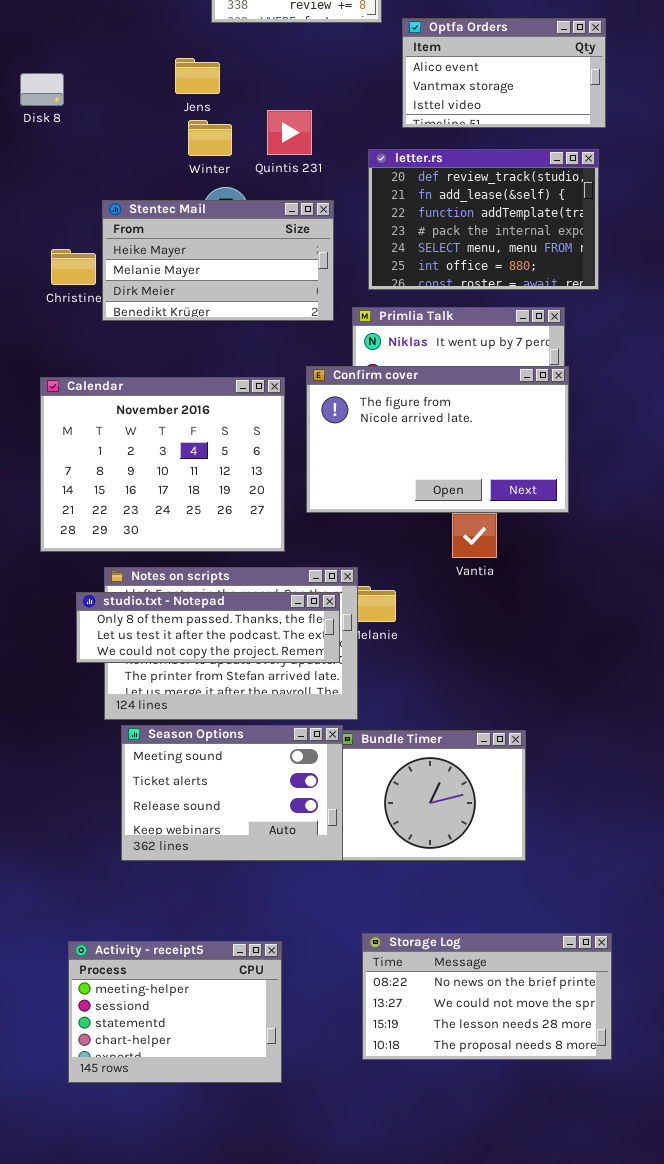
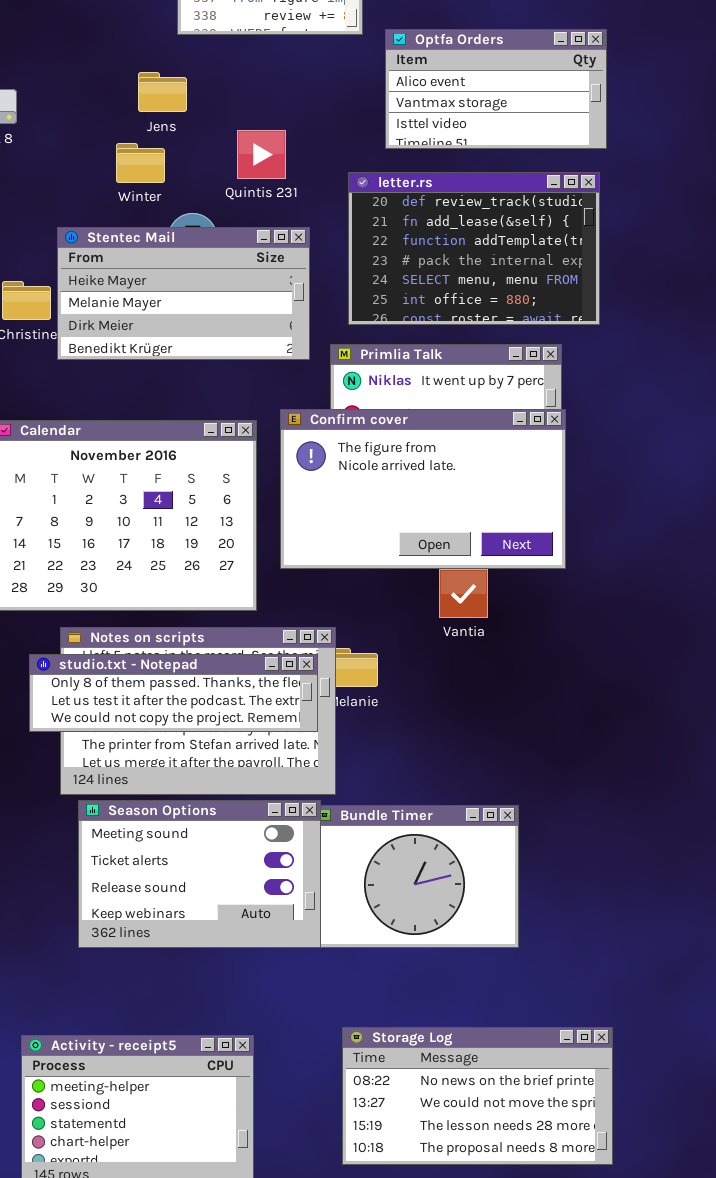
Winter: [188,120,232,156] -> [116,143,165,183], moved

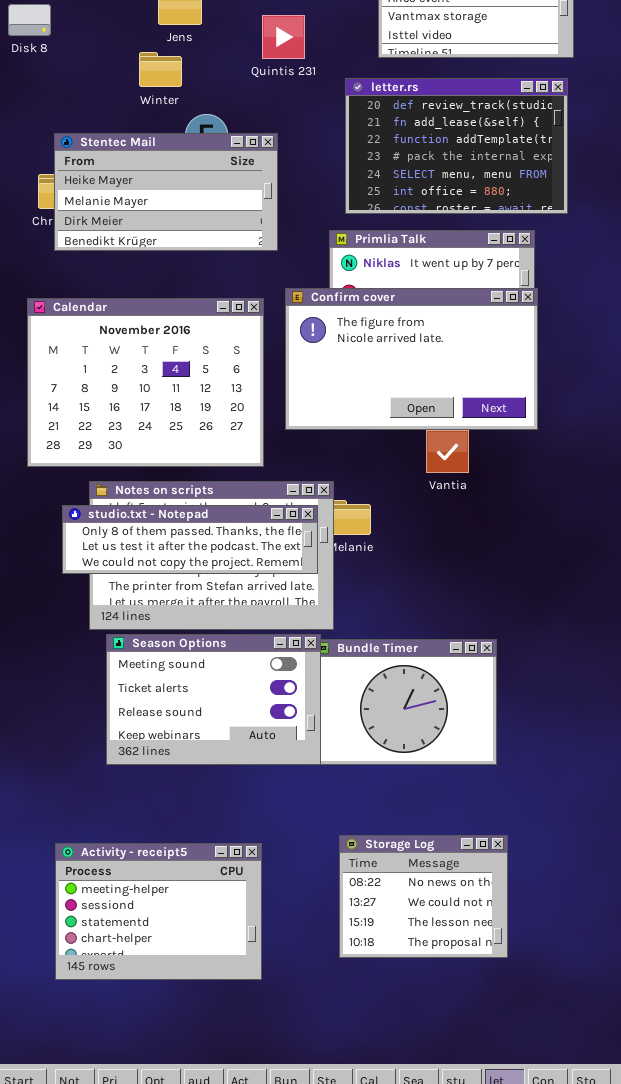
Quintis 231: [237,130,286,179] -> [262,15,305,59], moved
Stentec Mail: [57,227,310,360] -> [54,133,278,251], moved
Storage Log: [342,1027,613,1165] -> [339,835,508,958], resized

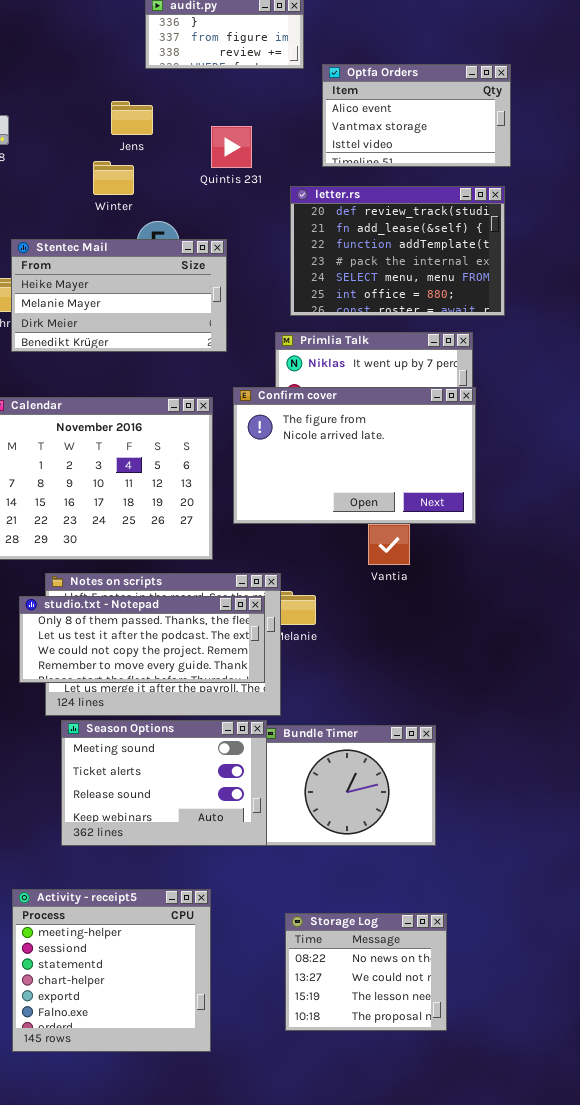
studio.txt - Notepad: [62,505,318,574] -> [19,596,265,683], resized
Activity - receipt5: [55,843,262,980] -> [12,889,211,1052], resized

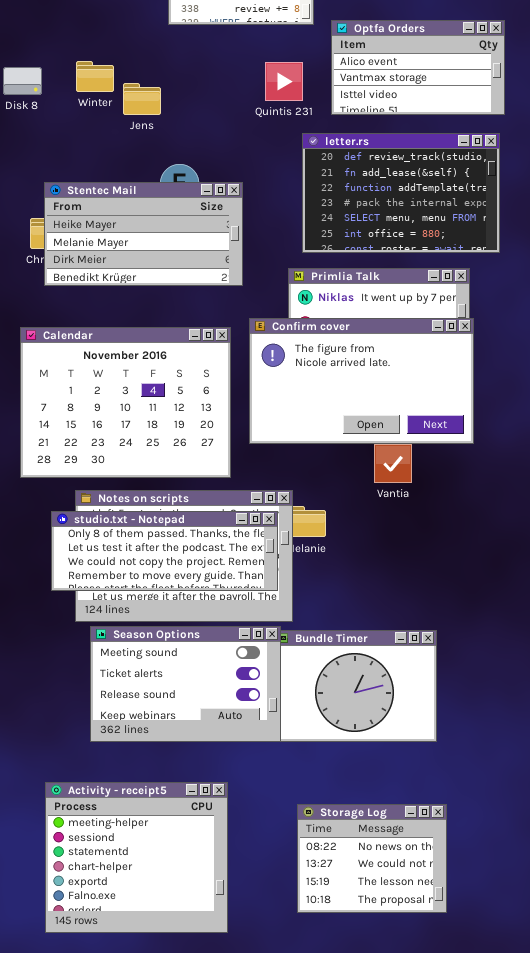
Jens: [111,101,153,135] -> [123,83,161,115], moved
Quintis 231: [211,126,252,168] -> [265,62,303,101], moved
Winter: [93,161,134,195] -> [76,61,114,92], moved

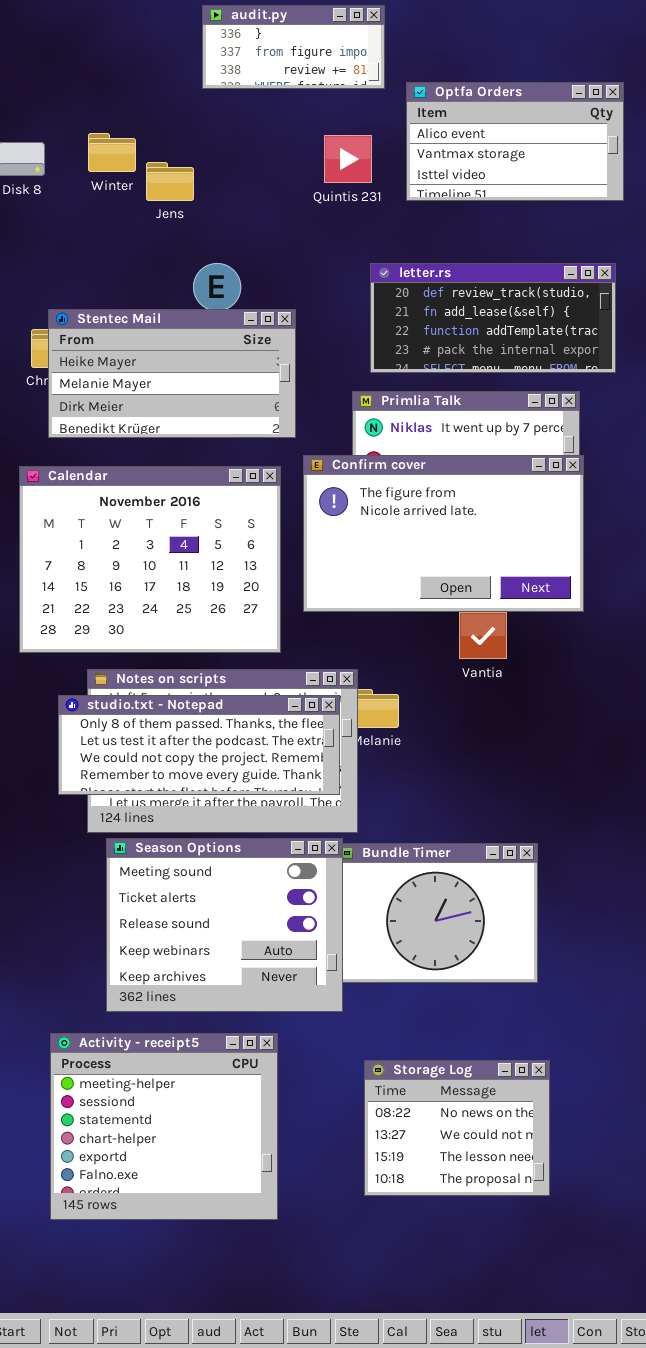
letter.rs: [302,133,500,253] -> [370,263,616,373], resized
Stentec Mail: [44,182,243,286] -> [48,309,296,438], moved
Season Options: [90,626,281,742] -> [106,838,343,1012], resized

